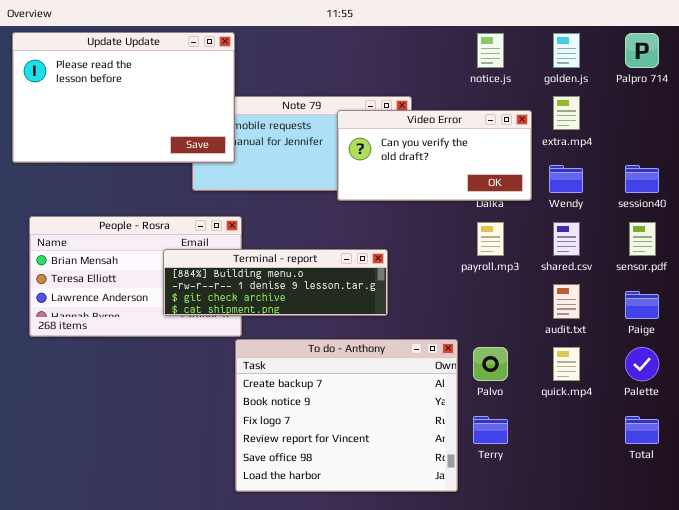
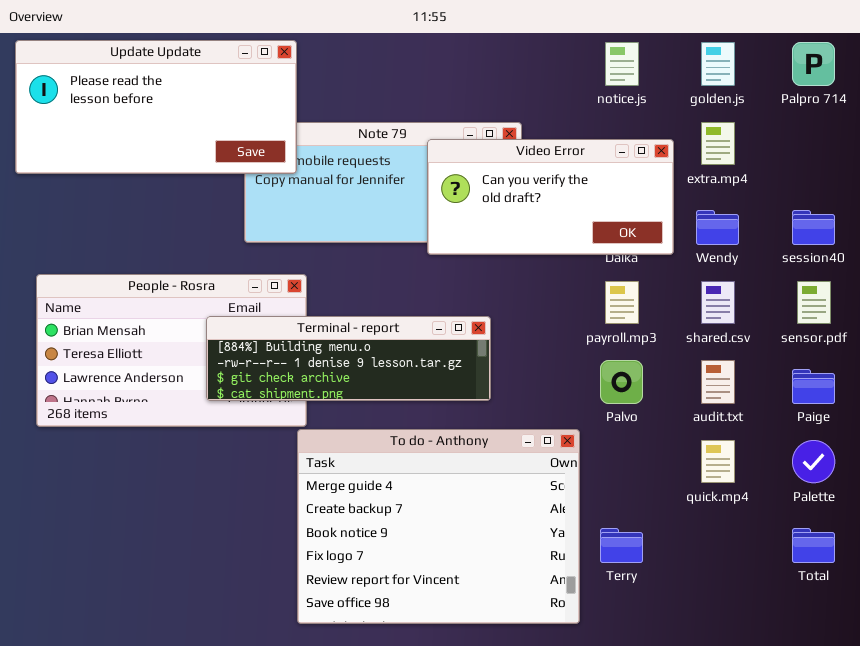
Update Update: [12,32,235,163] -> [15,40,297,174], resized
To do - Anthony: [235,339,458,492] -> [297,429,580,624], scrolled up 1 row
Palvo: [473,347,508,381] -> [600,360,643,404], moved

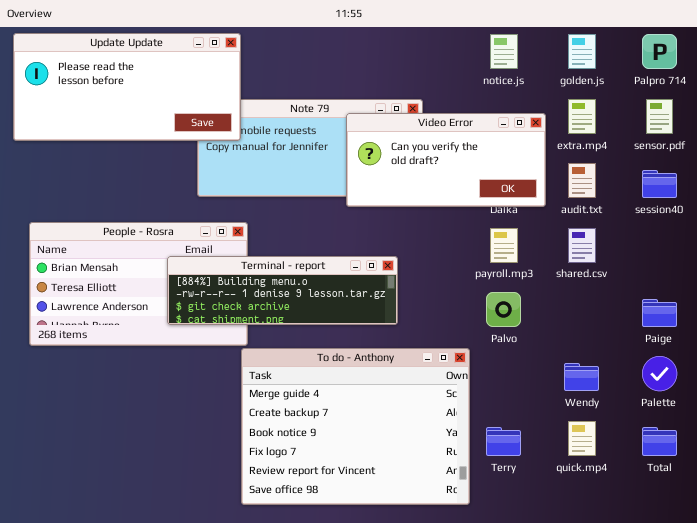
Wendy: [696,210,739,245] -> [564,363,599,391], moved
sensor.pdf: [797,281,831,324] -> [646,99,673,134], moved
audit.txt: [701,360,735,404] -> [568,163,596,198], moved
quick.mp4: [701,440,735,483] -> [568,421,596,456], moved

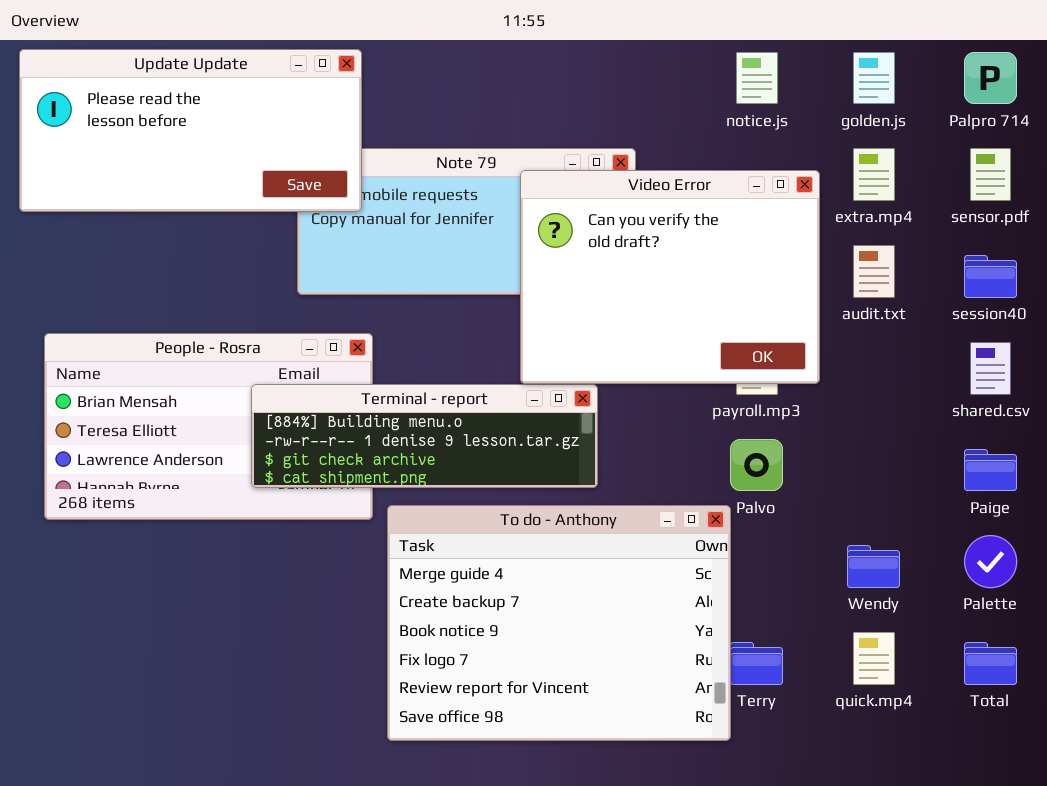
Video Error: [346,113,546,207] -> [520,170,820,384], resized
shared.csv: [568,228,596,263] -> [970,342,1011,395], moved
To do - Anthony: [241,348,470,505] -> [387,505,731,741], moved

